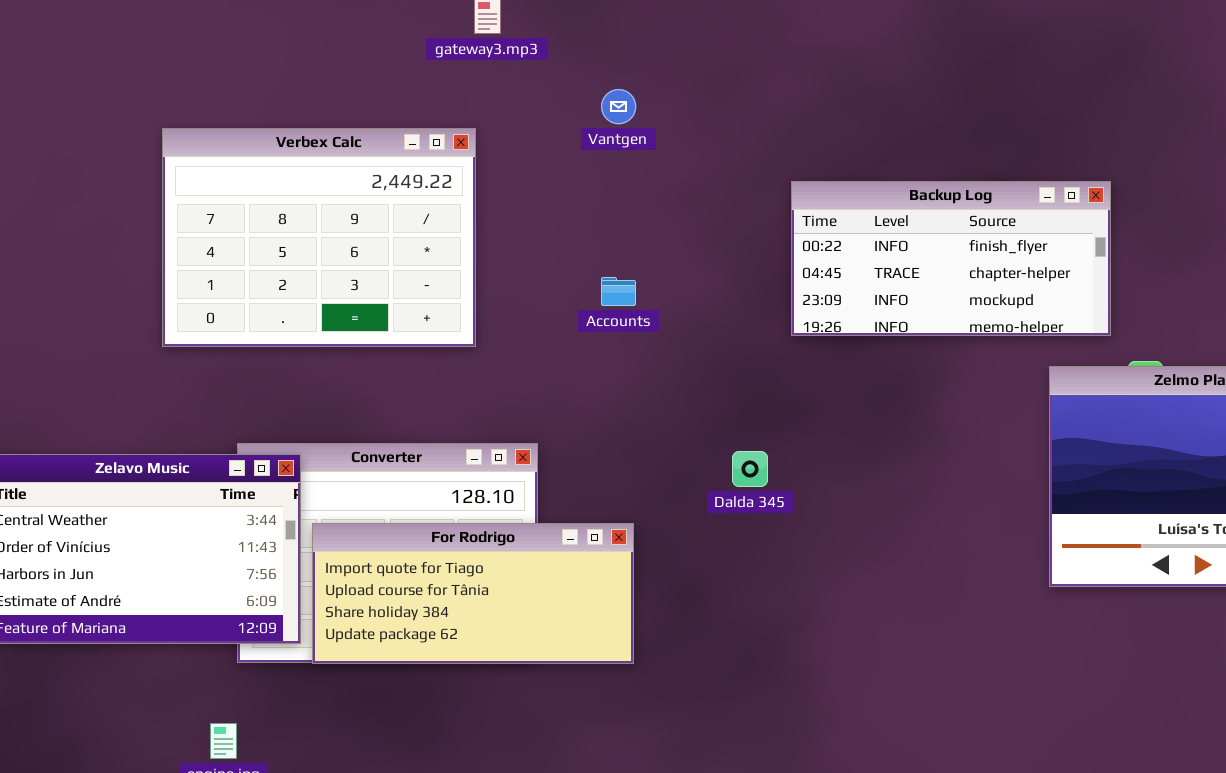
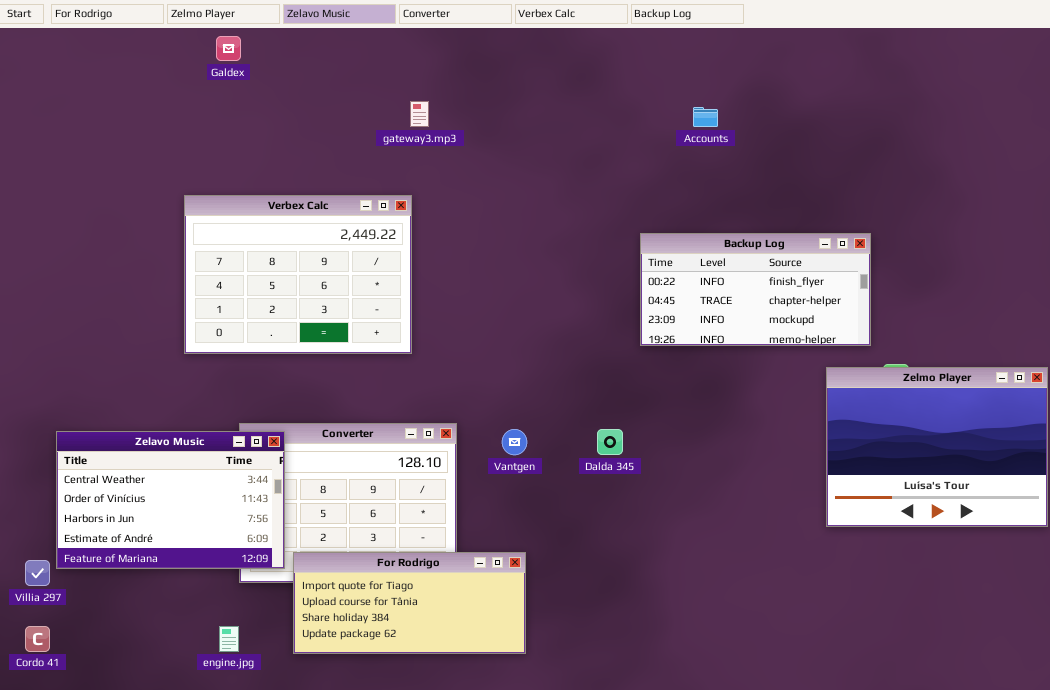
Vantgen: [601,89,636,124] -> [502,429,527,455], moved
Accounts: [601,277,636,306] -> [693,107,718,127], moved
For Rodrigo: [312,523,634,664] -> [293,552,526,654], moved

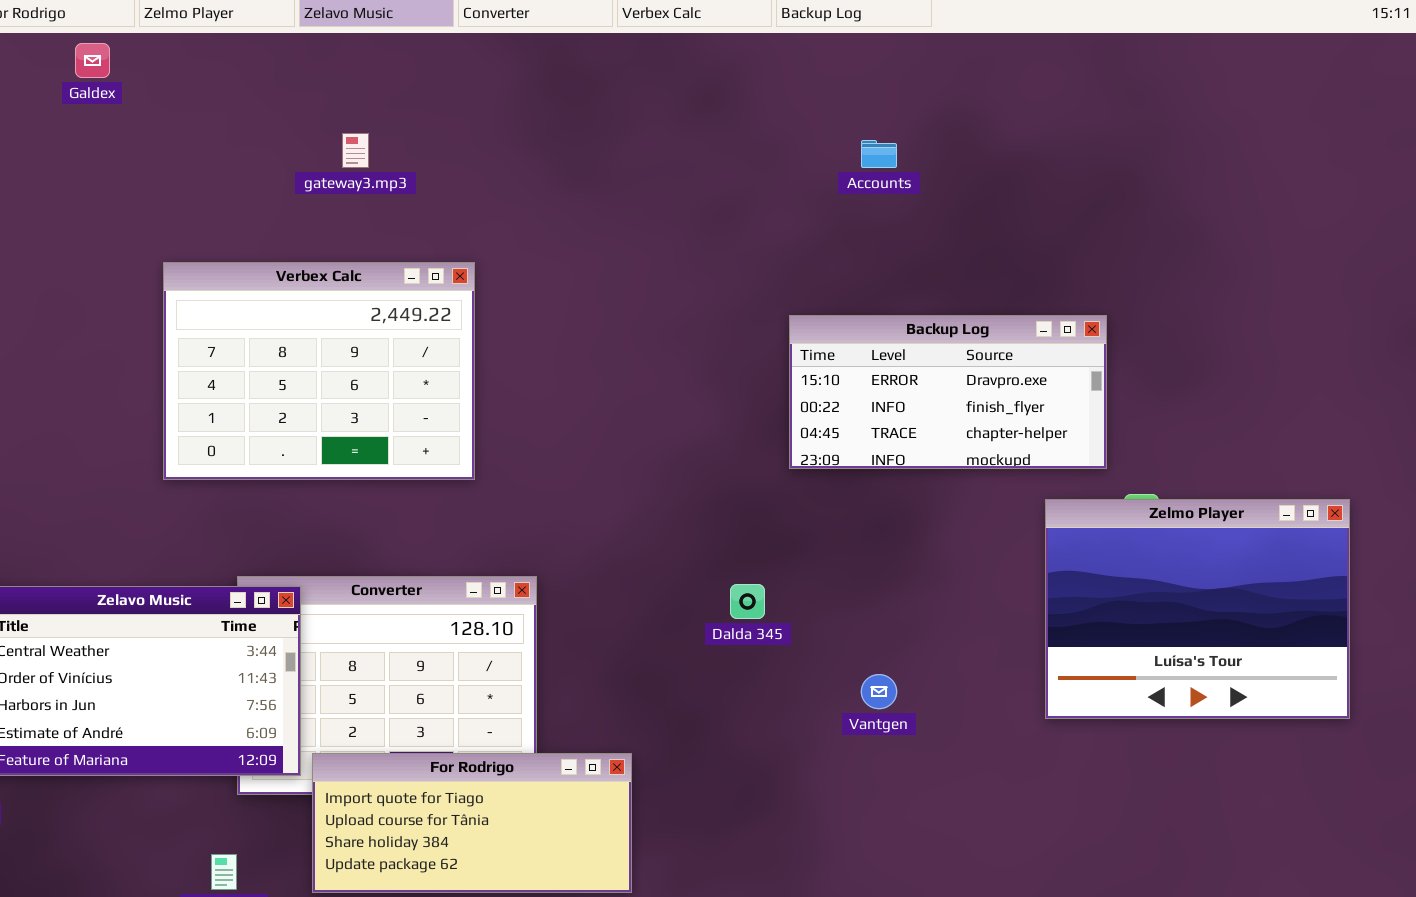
Galdex: [216,36,241,61] -> [75,43,110,78], moved
gateway3.mp3: [410,101,429,127] -> [342,133,369,168], moved
Backup Log: [640,233,871,346] -> [789,315,1107,469], scrolled up 1 row
Vantgen: [502,429,527,455] -> [861,674,897,709], moved

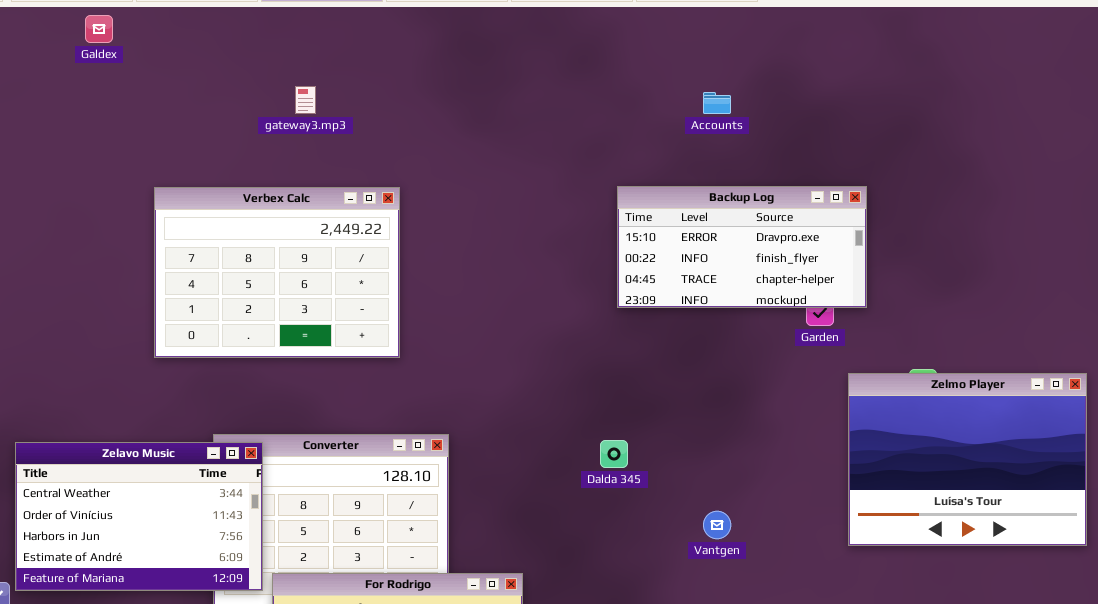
Backup Log: [789,315,1107,469] -> [617,186,867,308], moved

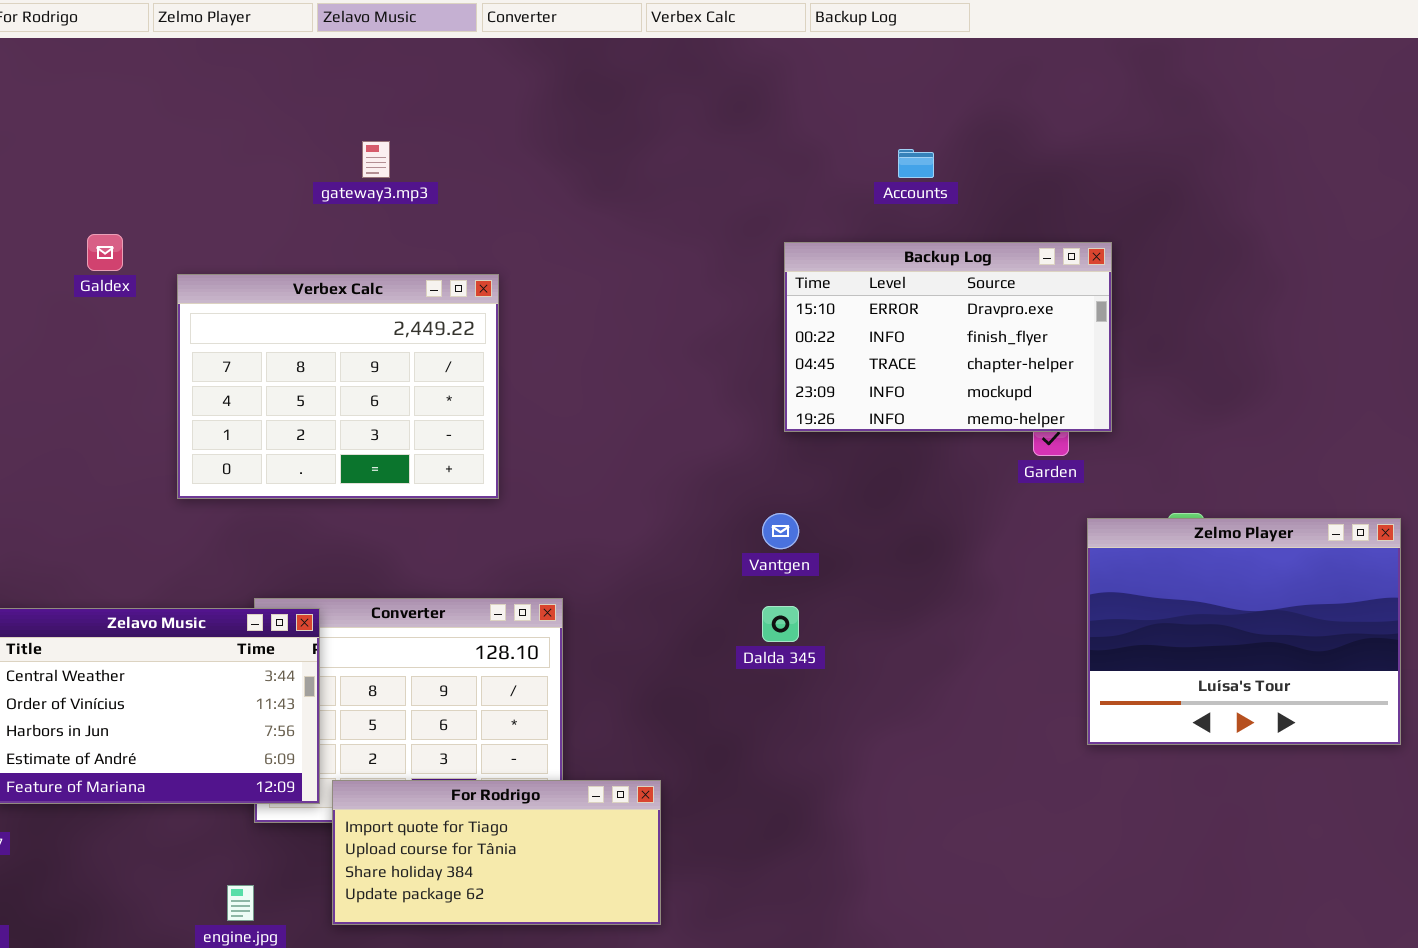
Galdex: [85,15,113,43] -> [87,234,123,271], moved
Backup Log: [617,186,867,308] -> [784,242,1112,432], resized
Vantgen: [703,511,731,539] -> [762,513,799,549], moved

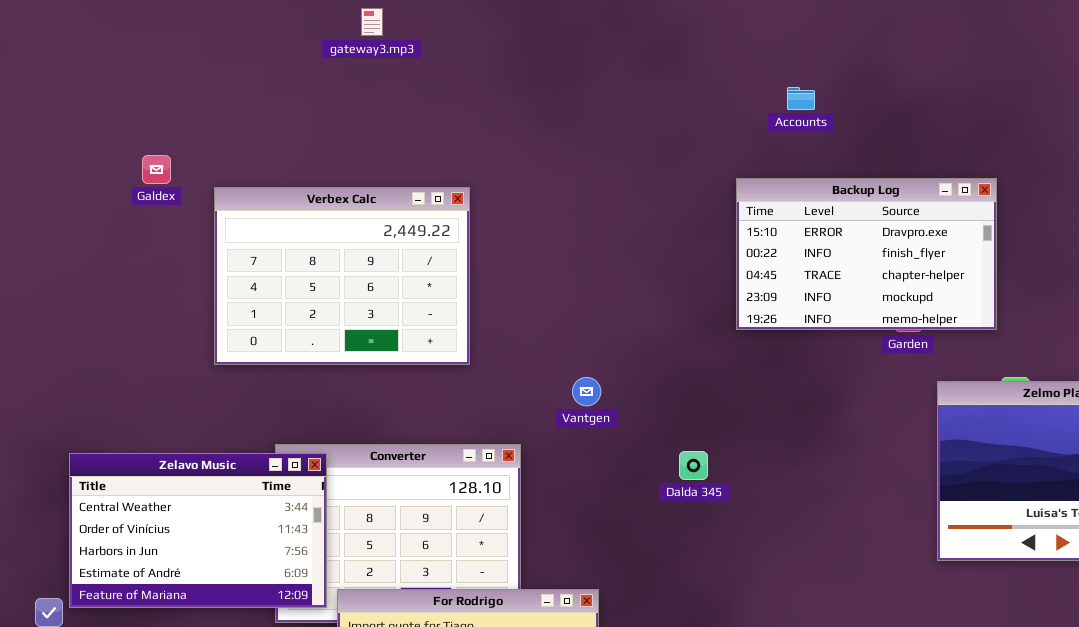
gateway3.mp3: [362,141,390,178] -> [361,8,383,36], moved
Backup Log: [784,242,1112,432] -> [736,178,997,330], moved
Vantgen: [762,513,799,549] -> [572,377,601,406], moved

